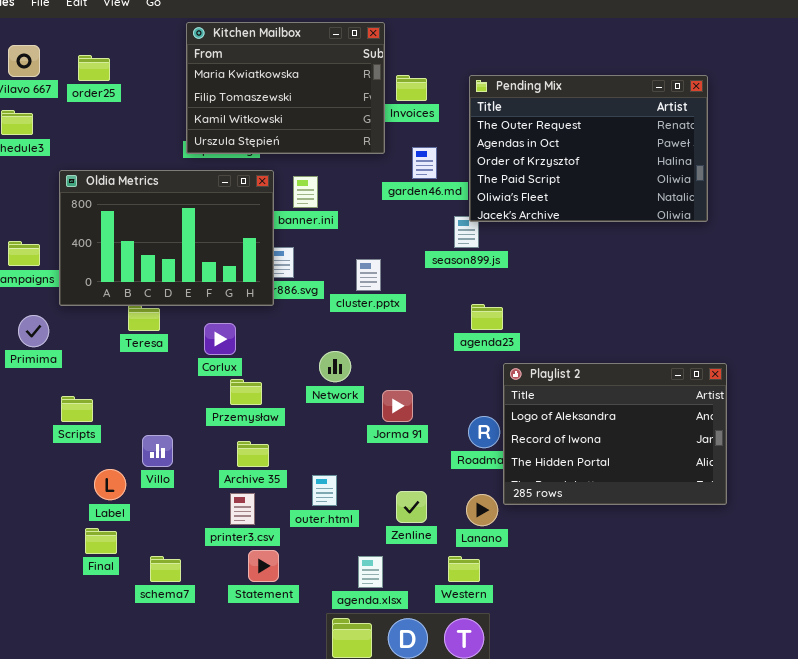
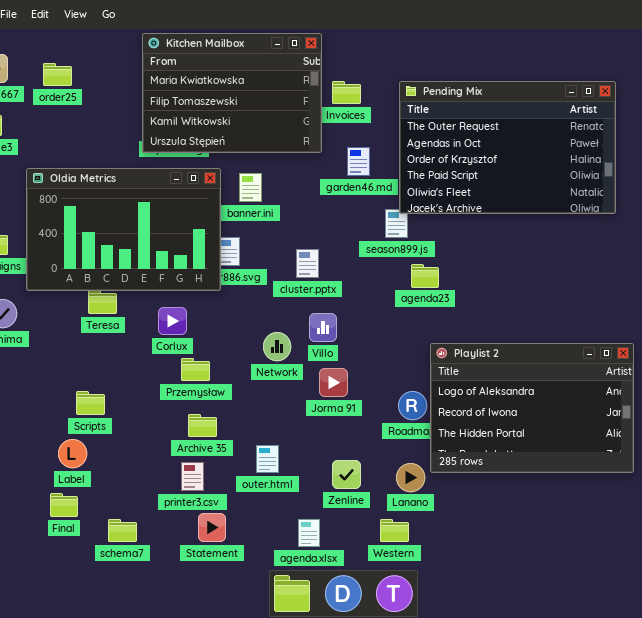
agenda23: [471,304,503,330] -> [411,264,439,288], moved
Scripts: [61,396,93,422] -> [76,391,105,415], moved
Villo: [142,435,173,467] -> [309,313,337,342], moved

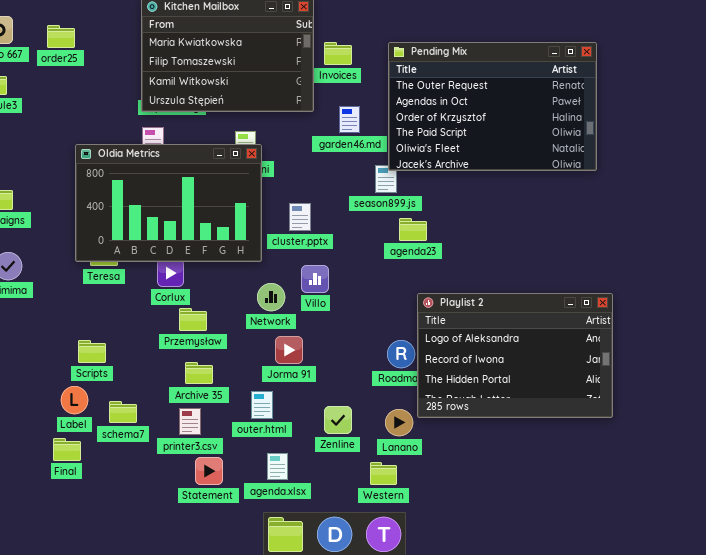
Oldia Metrics: [26,168,221,291] -> [75,144,262,262], moved
Jorma 91: [319,368,348,397] -> [275,336,303,364], moved
schema7: [108,519,137,542] -> [109,401,137,423], moved
agenda.xlsx: [298,519,320,547] -> [267,453,288,480], moved

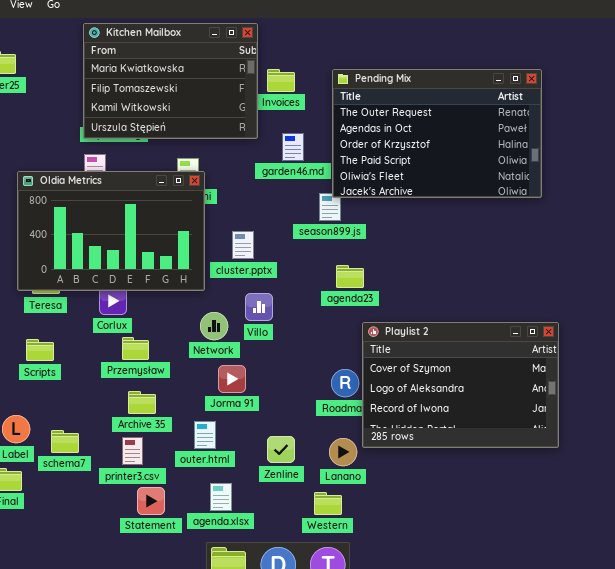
agenda23: [399,218,427,241] -> [336,265,364,288], moved
Playlist 2: [417,293,613,418] -> [362,322,559,448], scrolled up 1 row
Scripts: [78,340,106,363] -> [26,339,54,361], moved

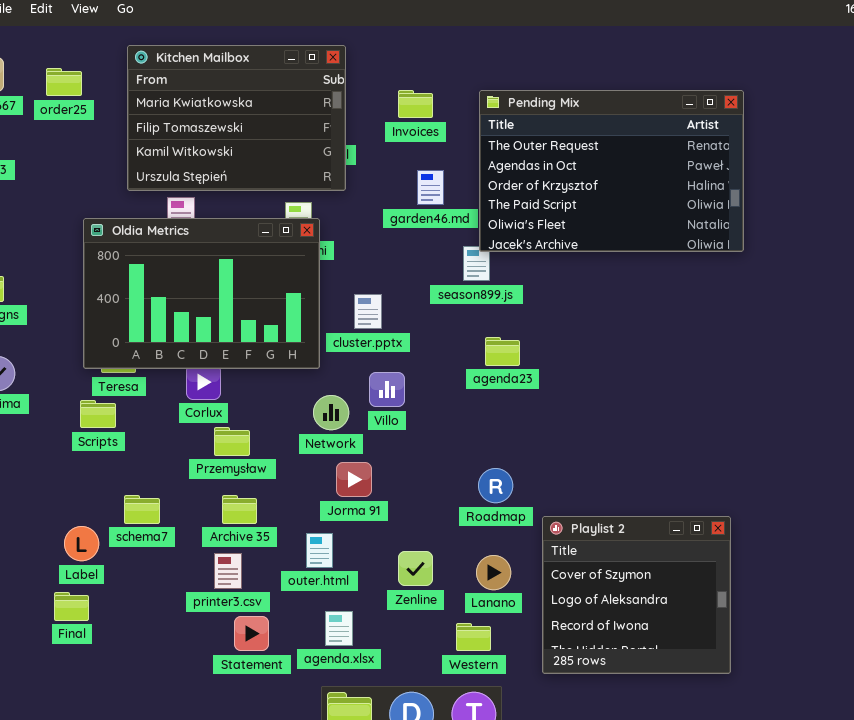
Kitchen Mailbox: [83,23,258,139] -> [127,45,346,191], moved
Playlist 2: [362,322,559,448] -> [542,516,731,674], moved, resized
Scripts: [26,339,54,361] -> [80,400,116,428], moved
schema7: [51,430,79,453] -> [124,495,160,524], moved

